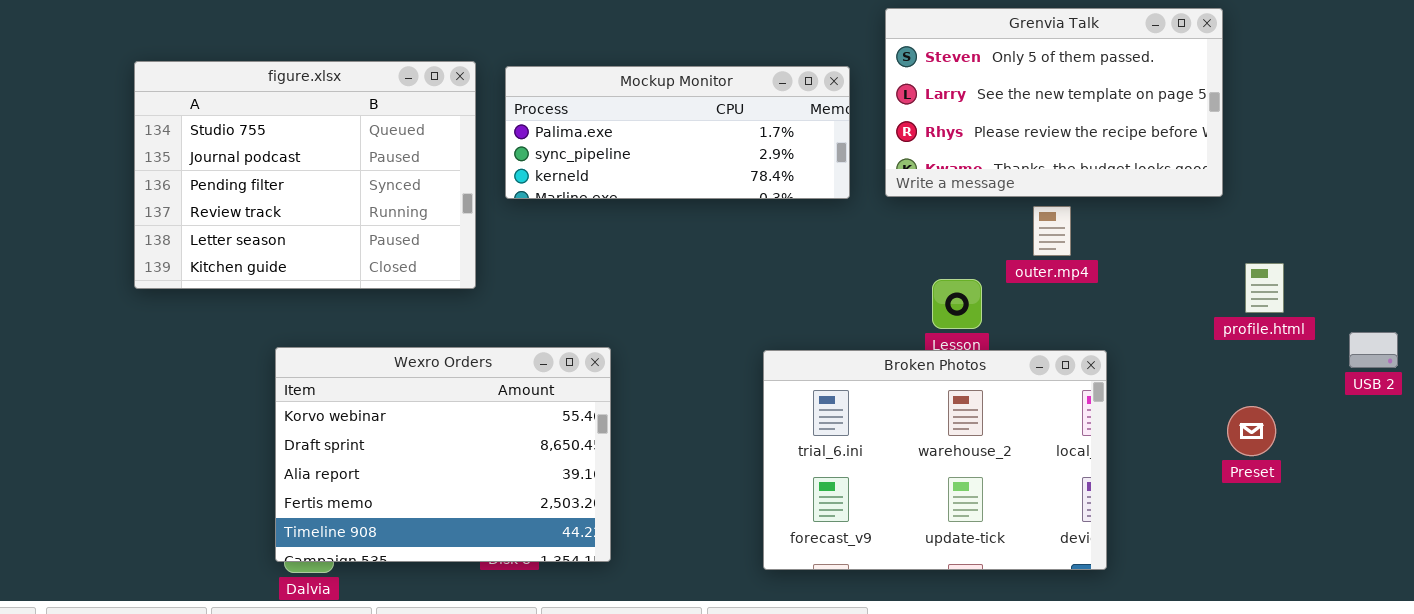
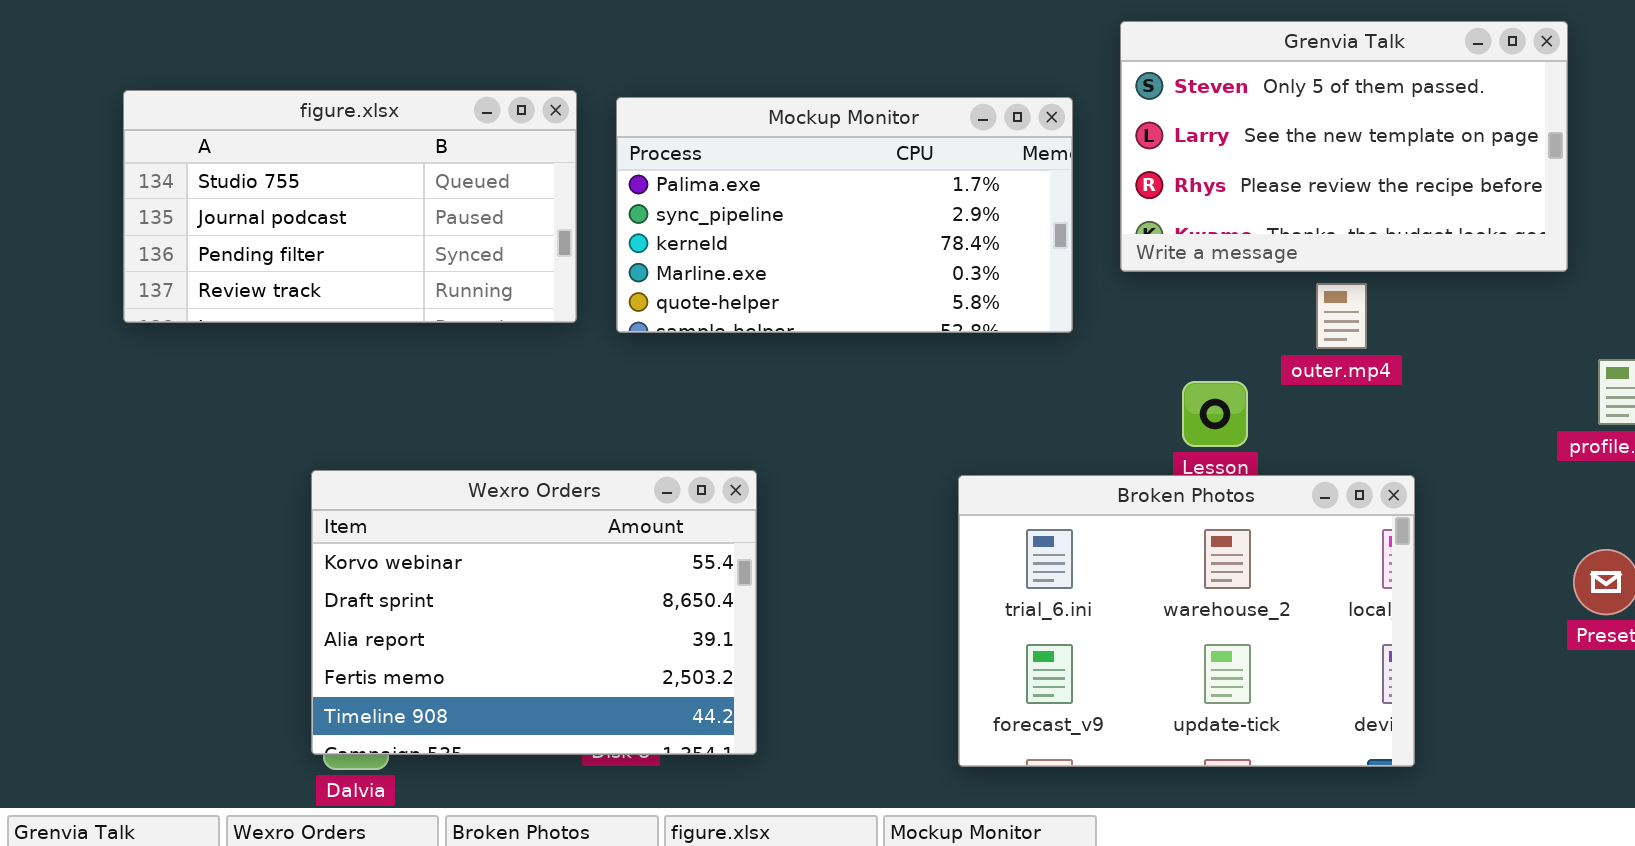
figure.xlsx: [134,61,476,289] -> [123,90,577,323], resized
Mockup Monitor: [505,66,850,199] -> [616,97,1073,333], resized

